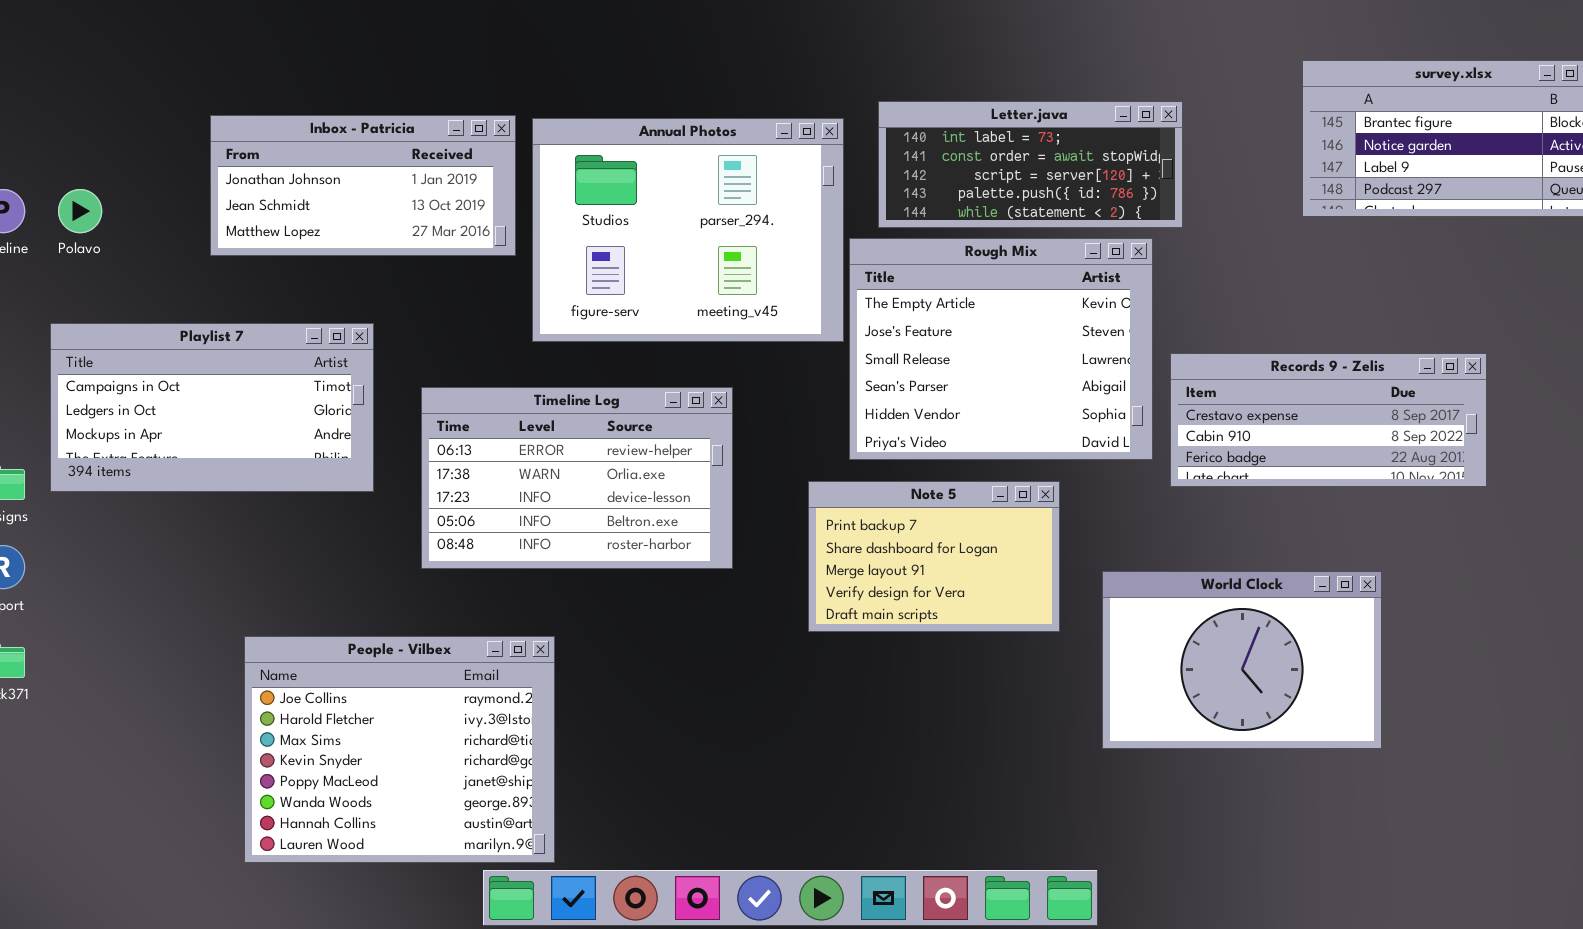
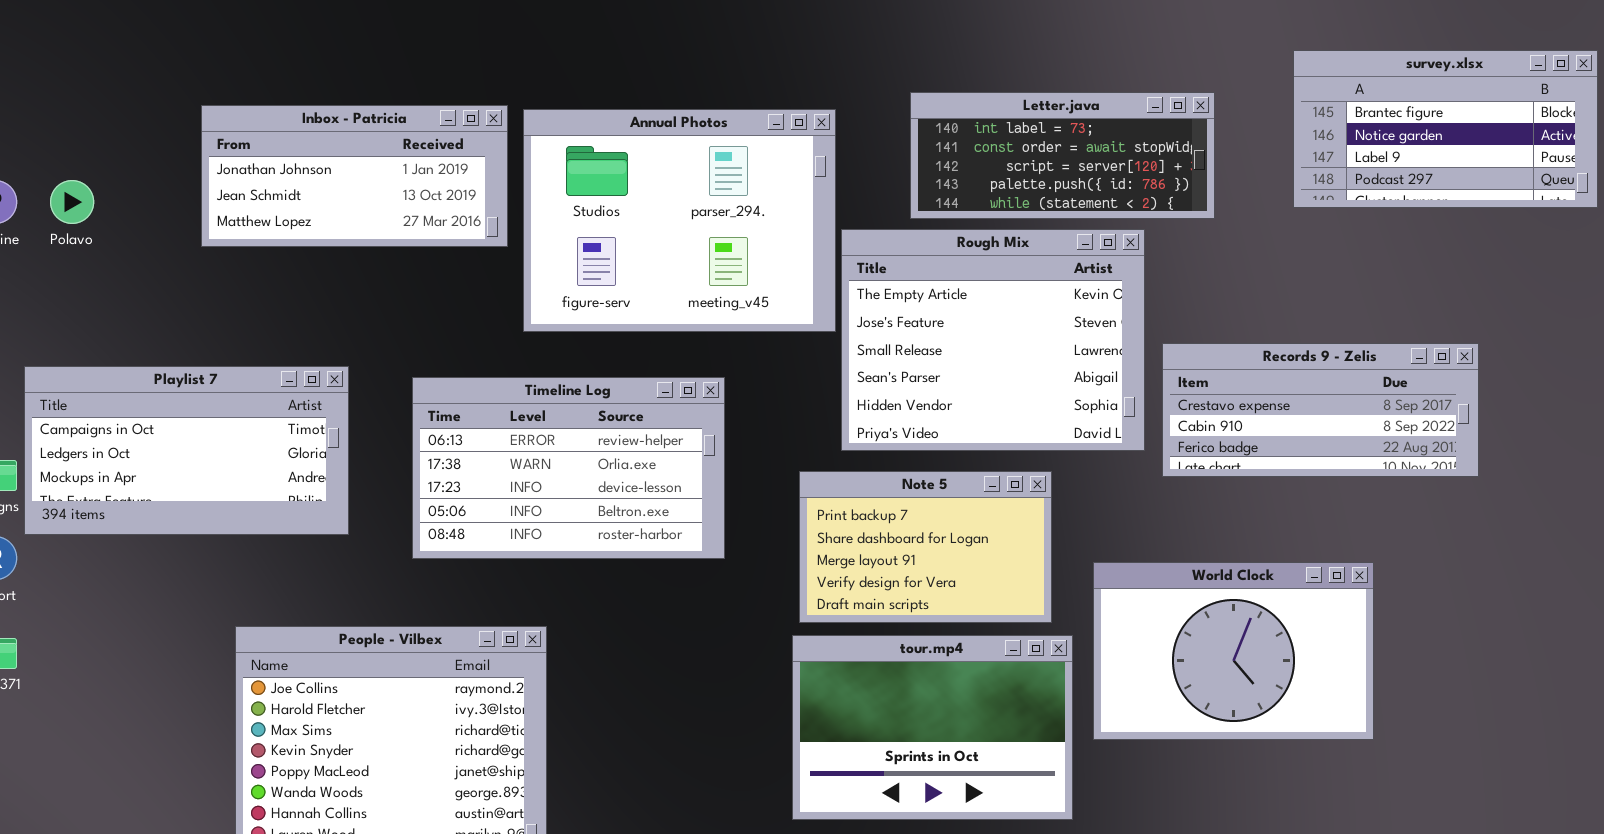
Letter.java: [878,101,1183,228] -> [910,92,1215,219], moved
Playlist 7: [50,323,374,492] -> [24,366,349,535], moved
tour.mp4: none -> [792,635,1073,820], opened

